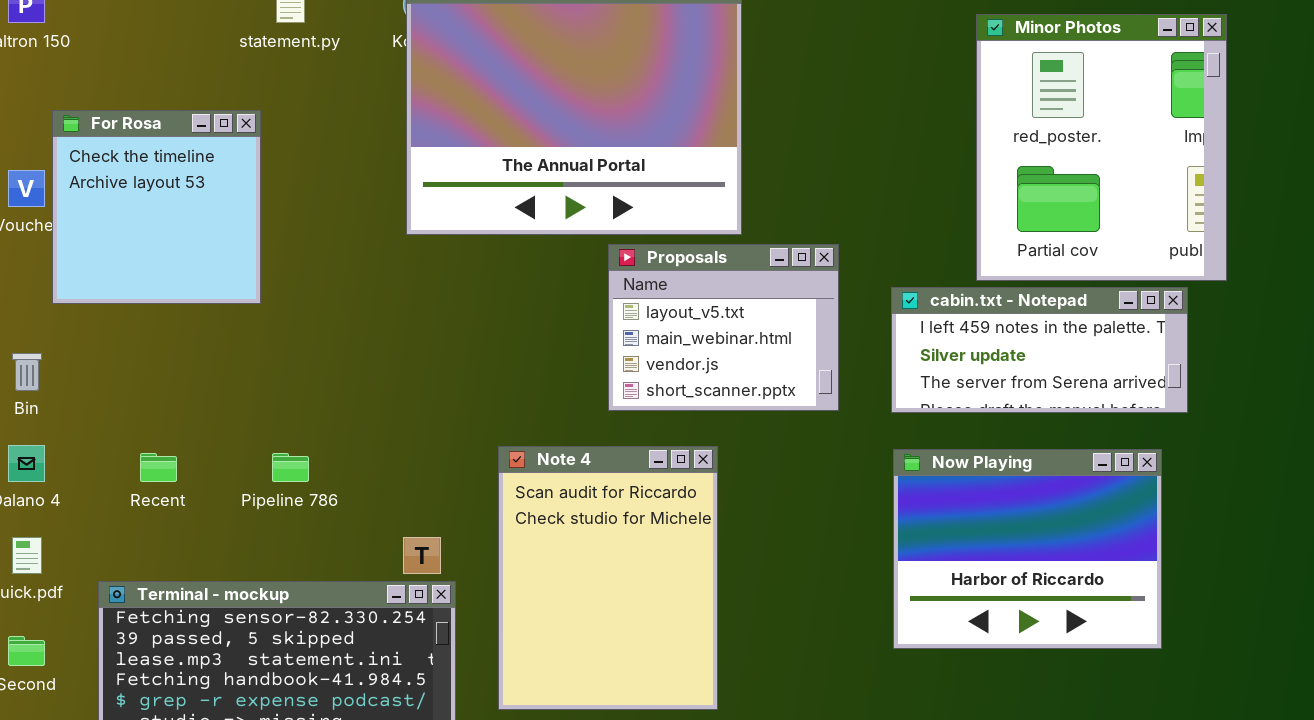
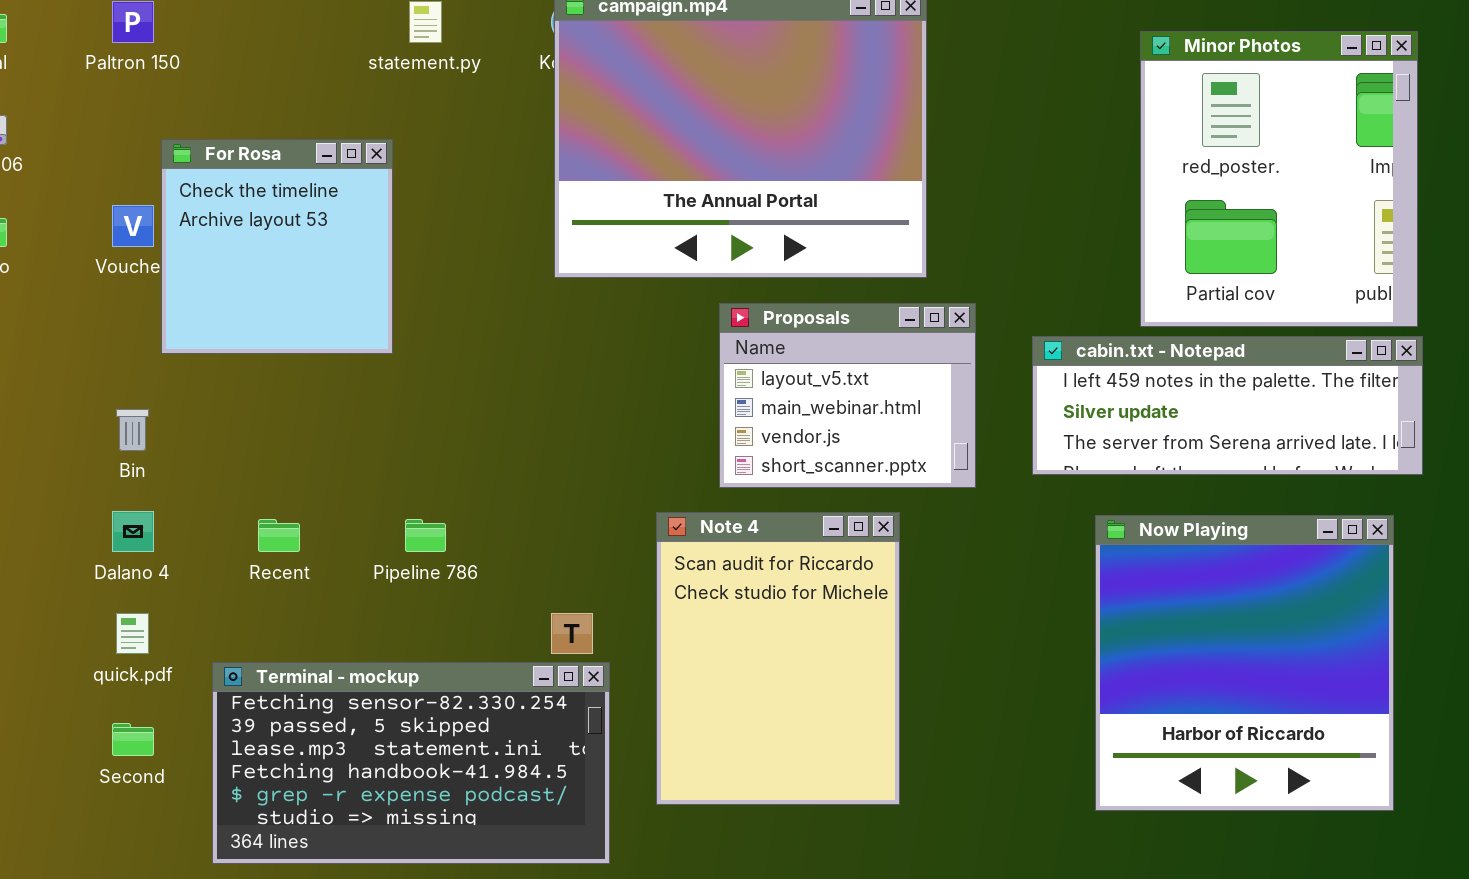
Minor Photos: [976,14,1227,281] -> [1140,31,1418,327], moved
Proposals: [608,244,839,411] -> [719,303,976,488], moved
cabin.txt - Notepad: [891,287,1188,413] -> [1032,336,1423,475], resized
Now Playing: [893,449,1162,649] -> [1095,515,1394,811], resized

